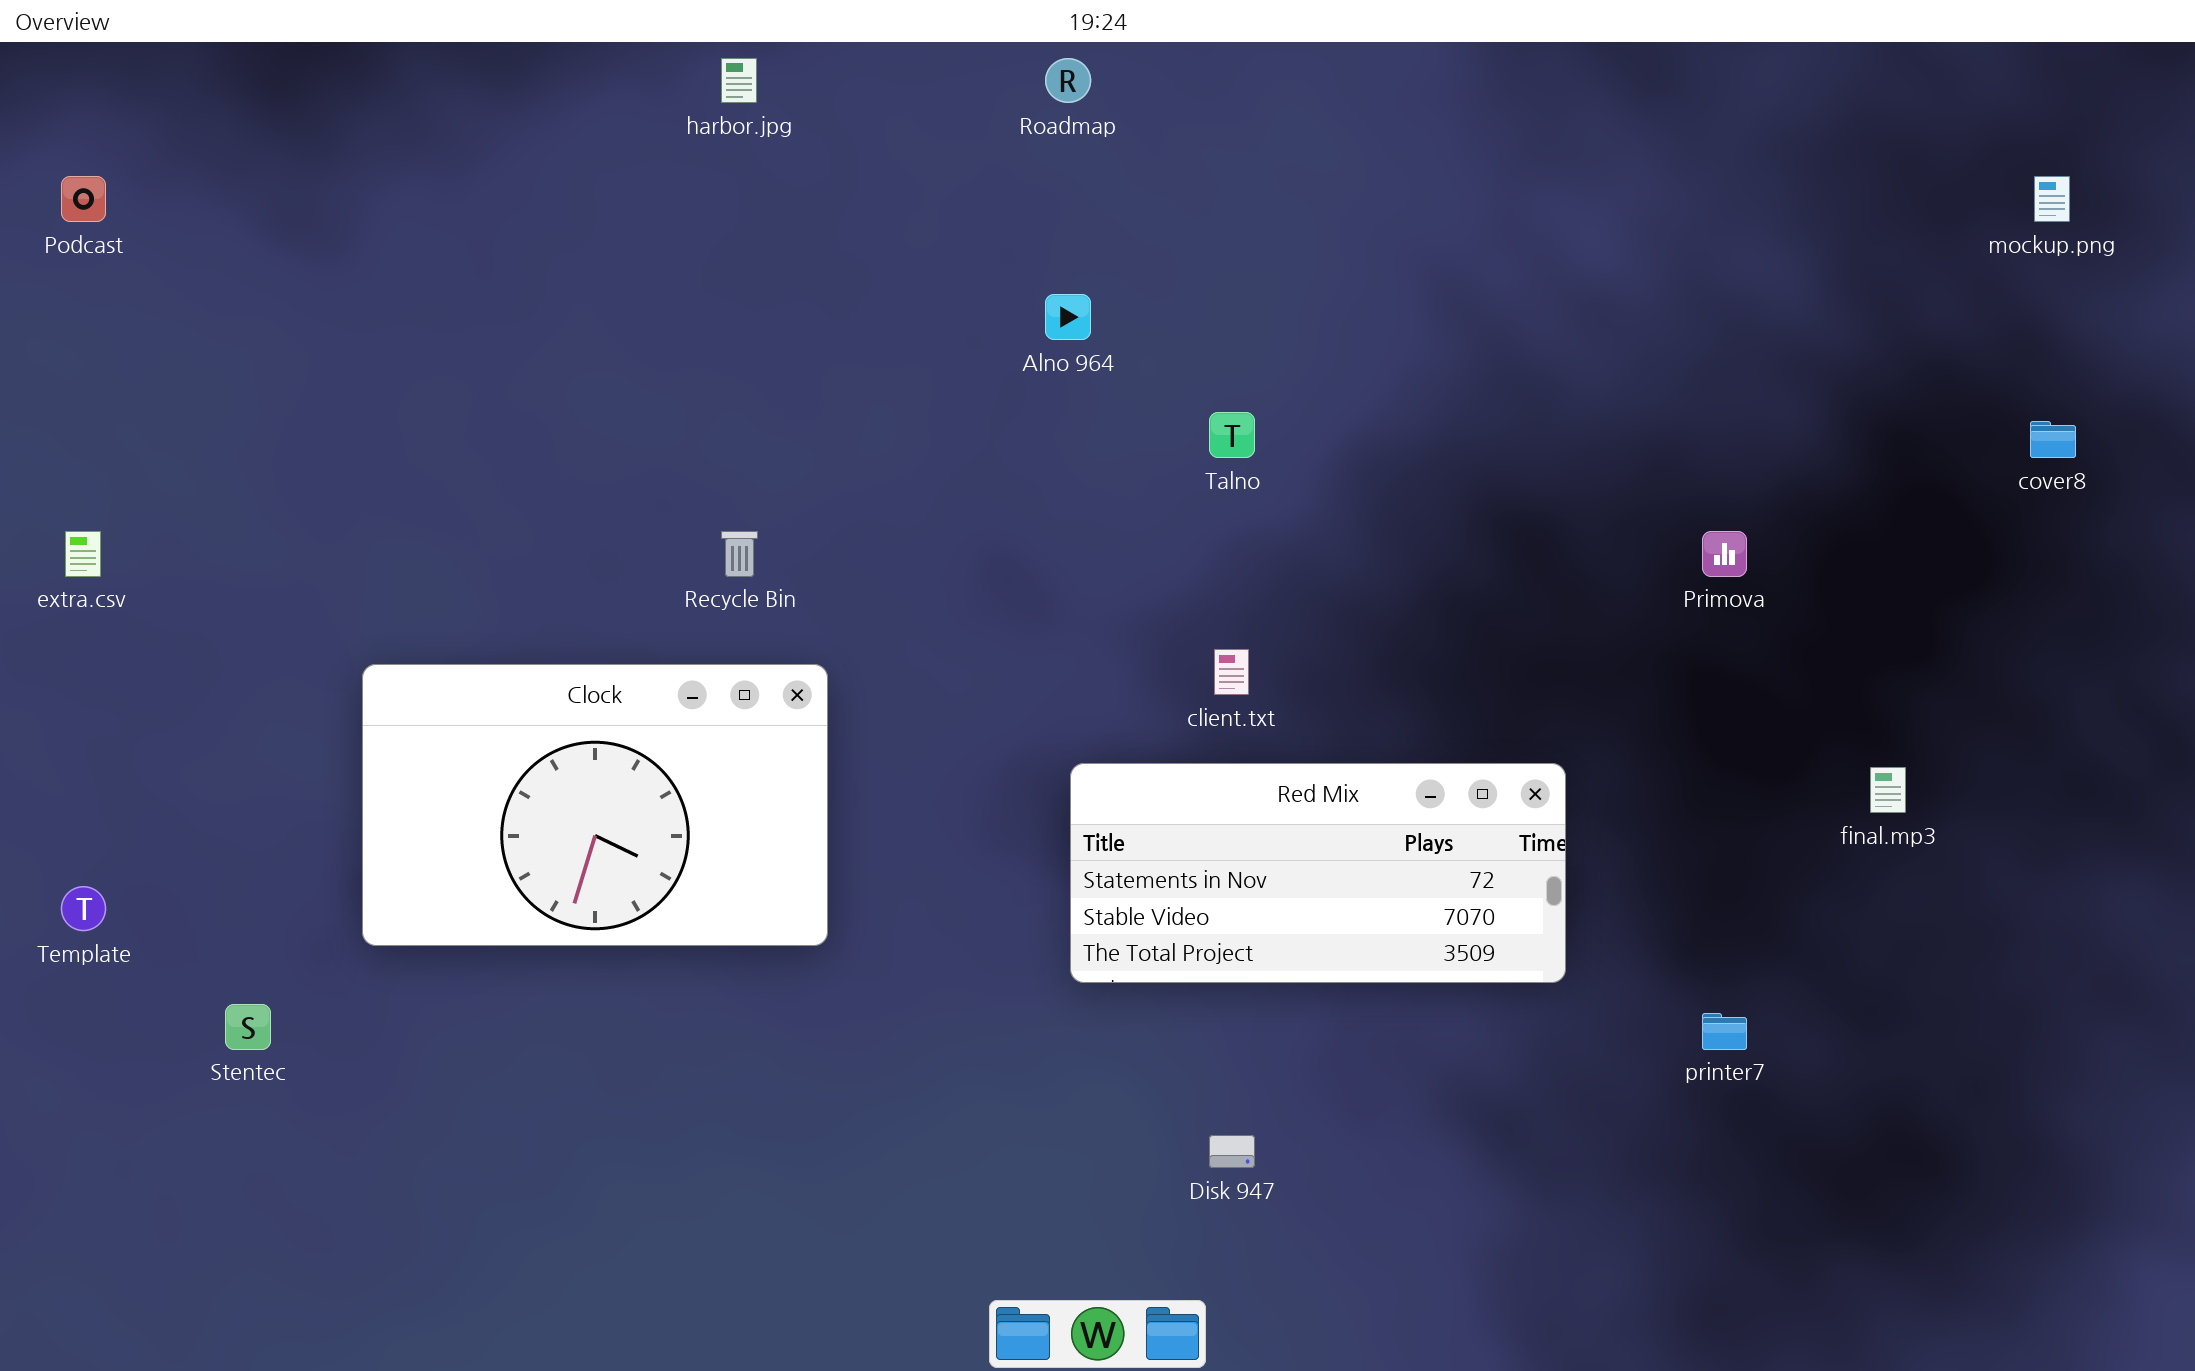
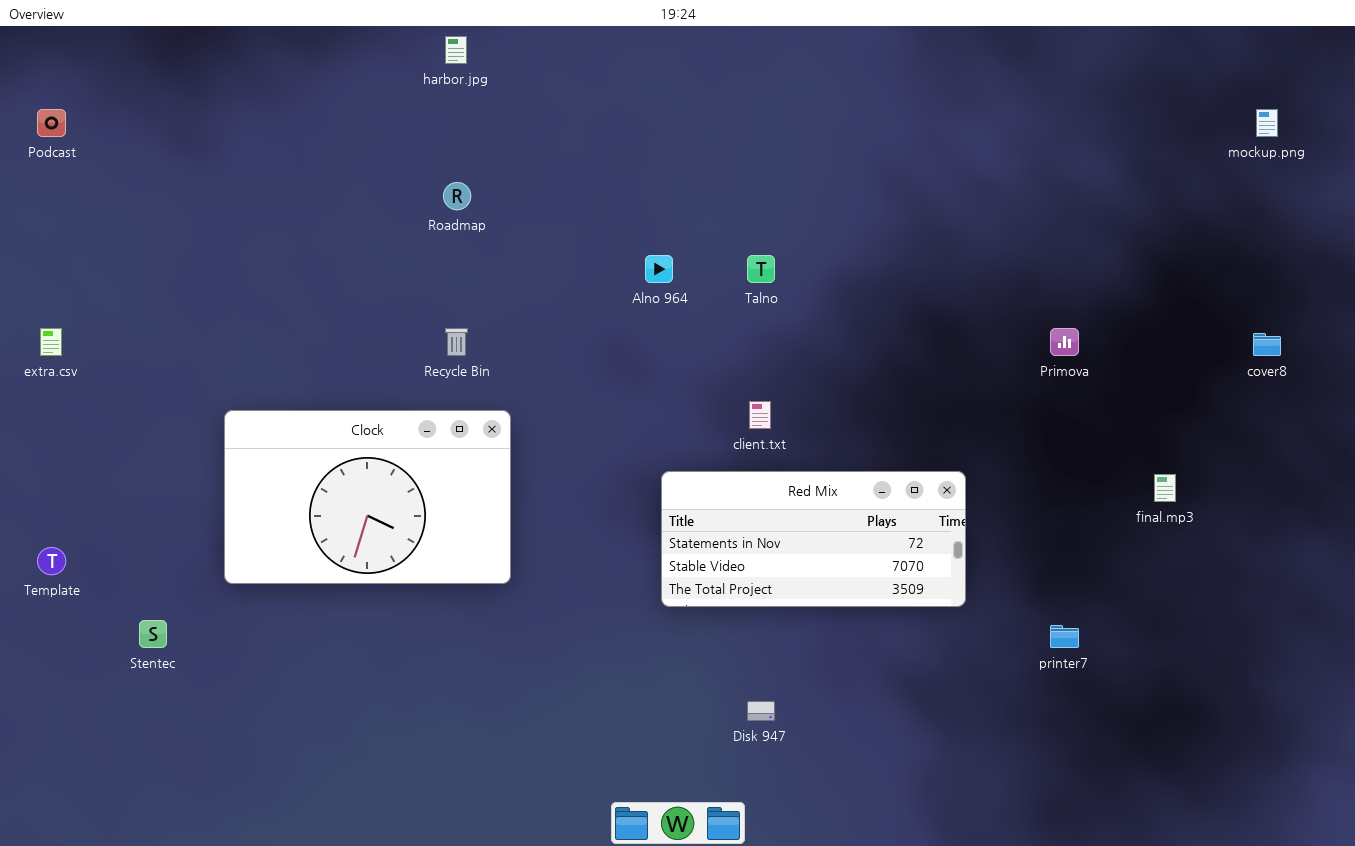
Roadmap: [1045,58,1091,103] -> [443,182,471,210], moved
Alno 964: [1045,294,1091,340] -> [645,255,673,283], moved
cover8: [2030,421,2076,458] -> [1253,333,1281,356], moved

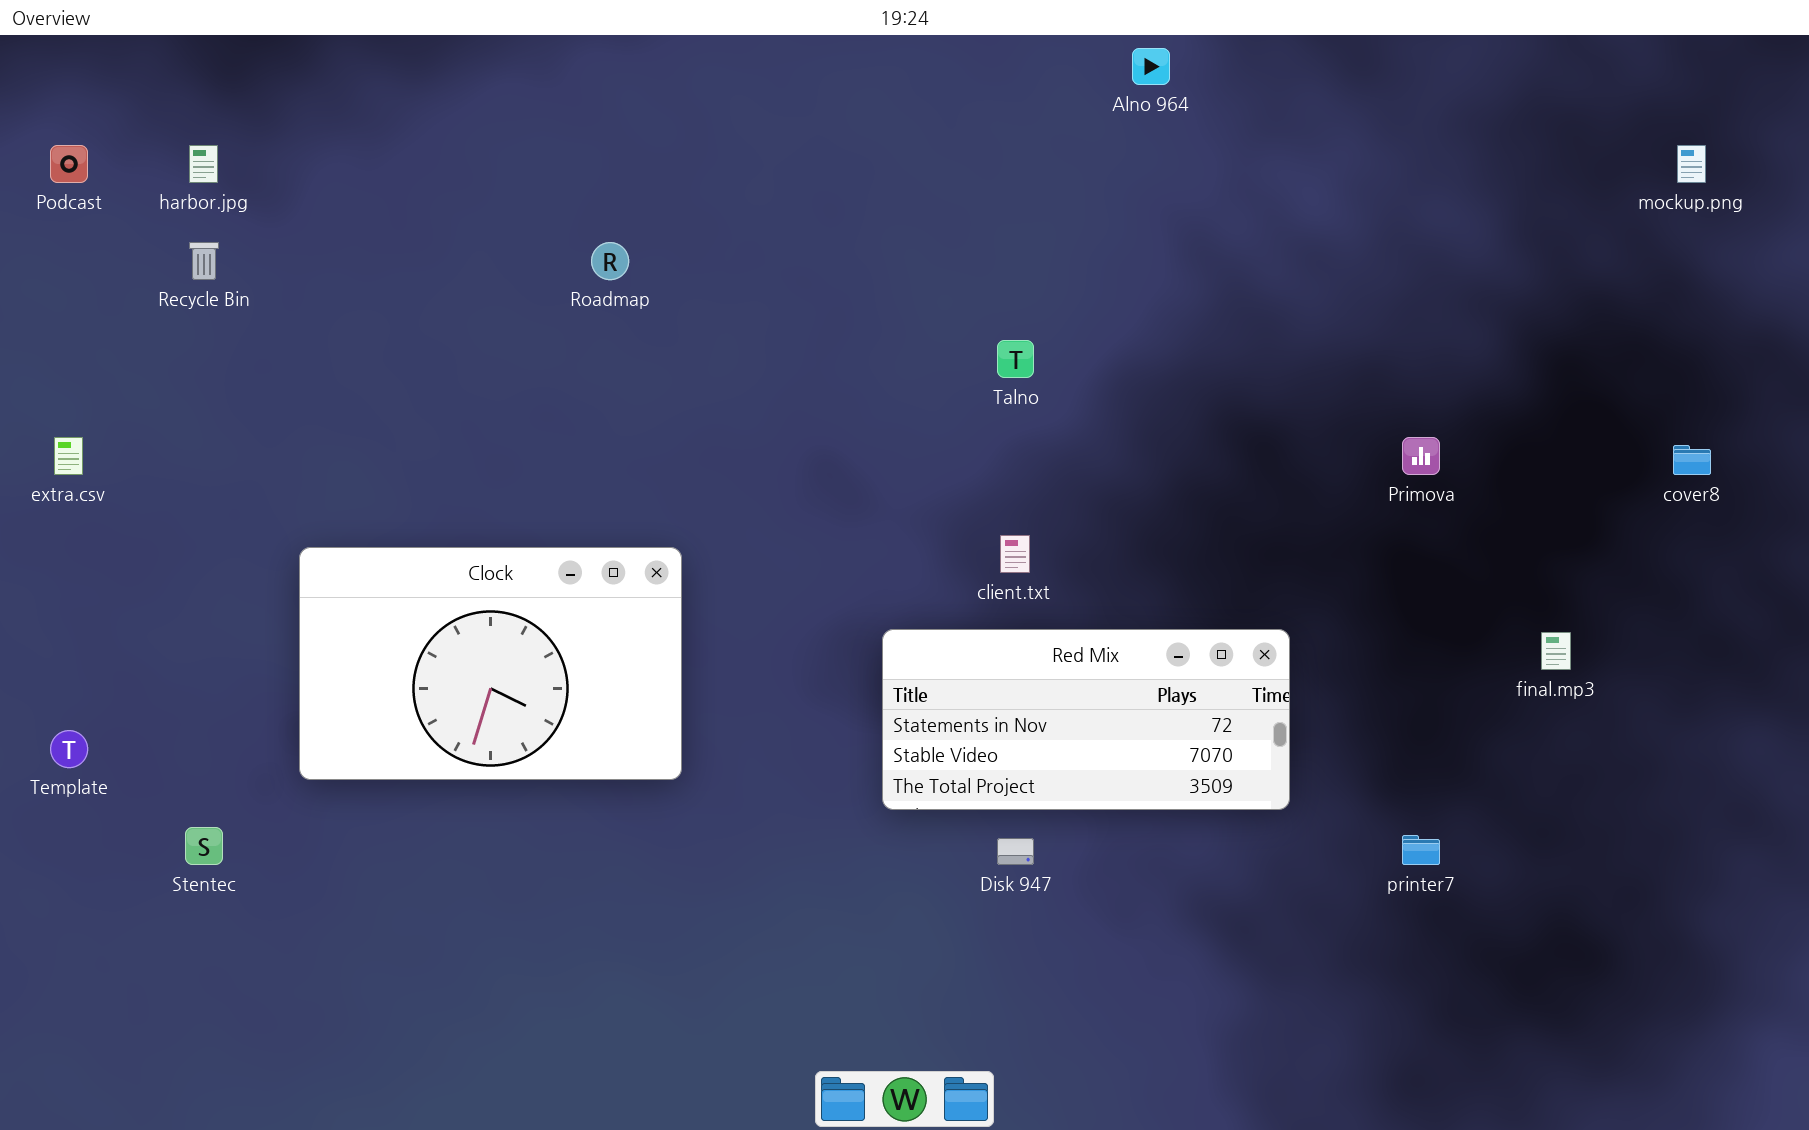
harbor.jpg: [445,36,467,64] -> [189,145,218,183], moved
Alno 964: [645,255,673,283] -> [1132,48,1170,85], moved
Recycle Bin: [445,328,468,356] -> [189,242,219,280], moved
Disk 947: [747,701,775,721] -> [997,838,1034,865], moved

